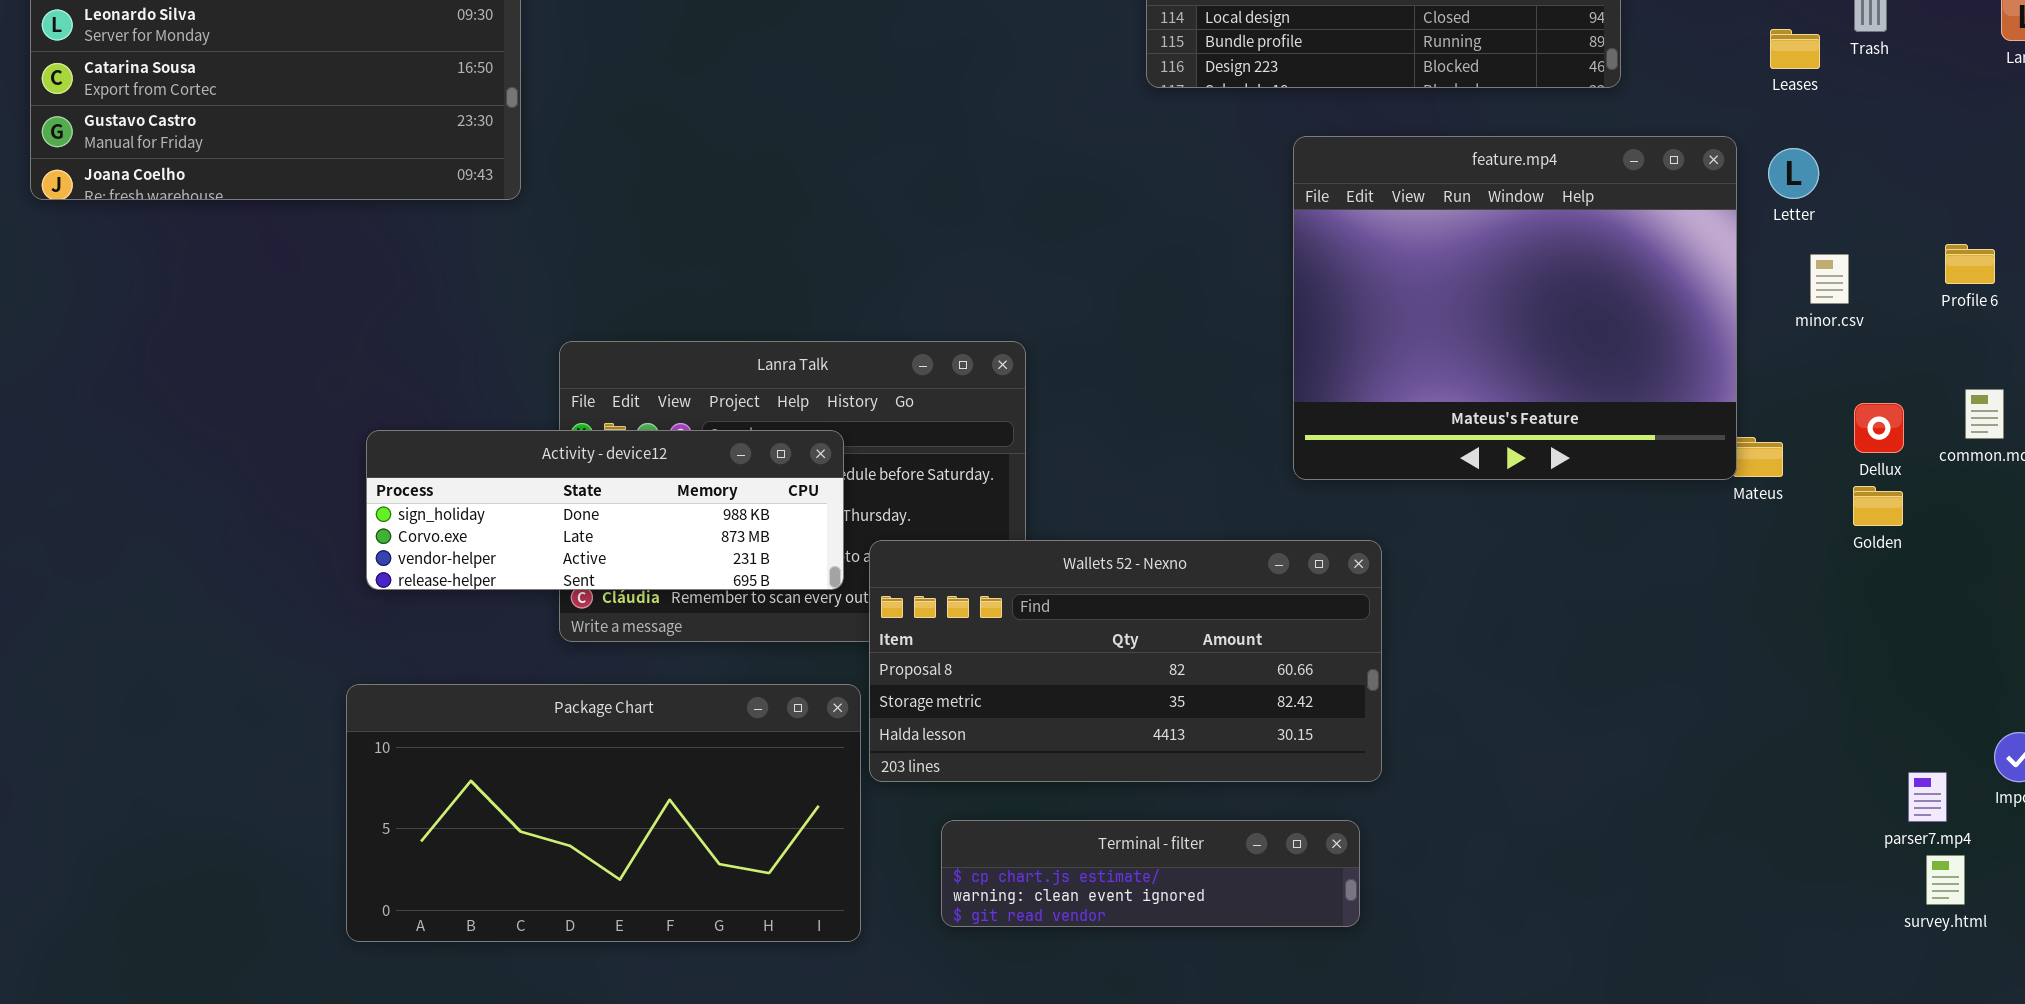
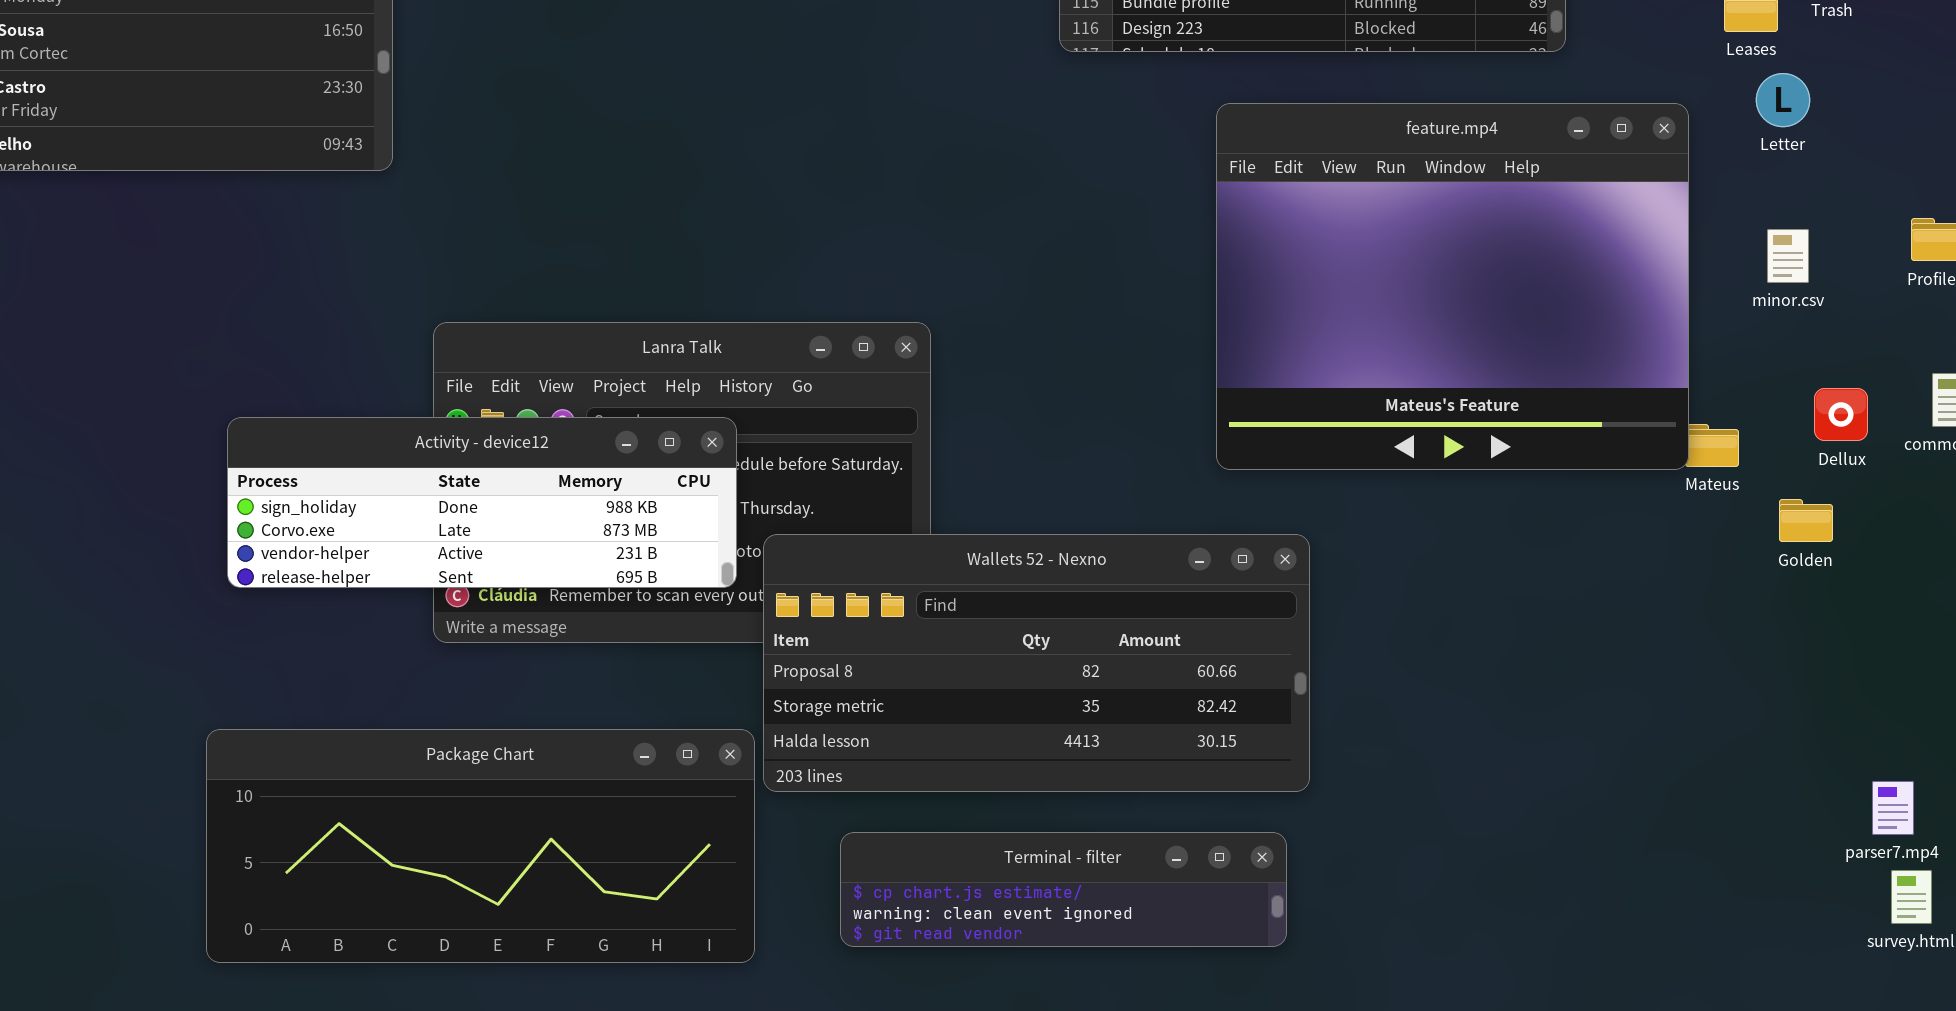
Letter: [1768,148,1819,199] -> [1756,73,1810,127], moved
Golden: [1853,486,1903,526] -> [1779,499,1833,542], moved
Package Chart: [346,684,861,942] -> [206,729,755,963], resized

